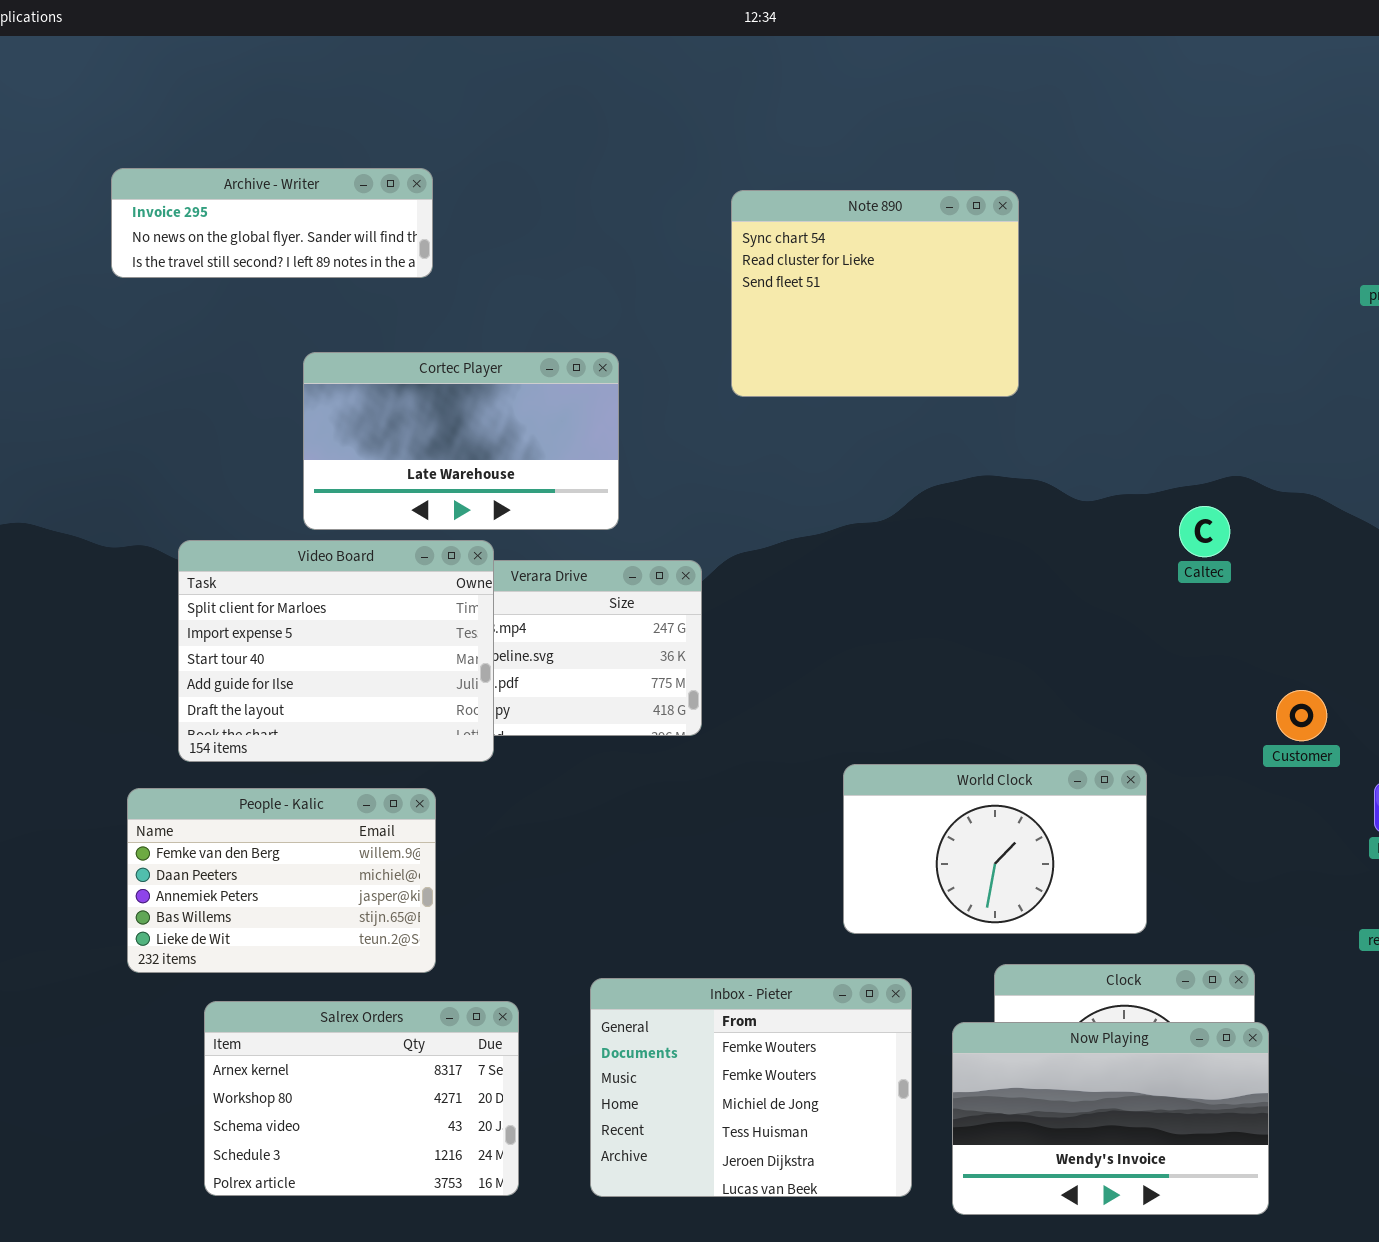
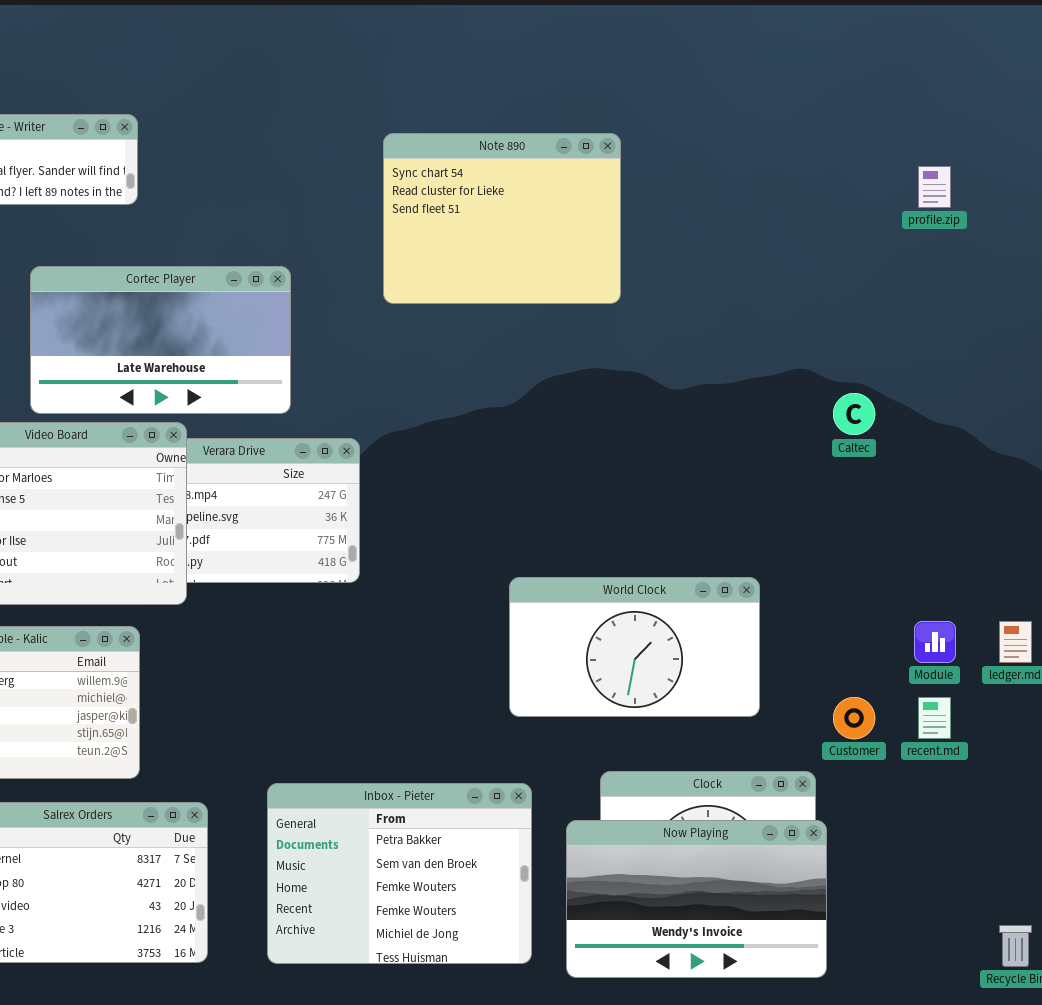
Caltec: [1179,506,1230,557] -> [833,393,875,435], moved
Customer: [1276,690,1327,741] -> [833,697,875,739], moved
World Clock: [843,764,1147,934] -> [509,577,760,717], moved
Inbox - Pieter: [590,978,912,1197] -> [267,783,532,964], scrolled up 2 rows

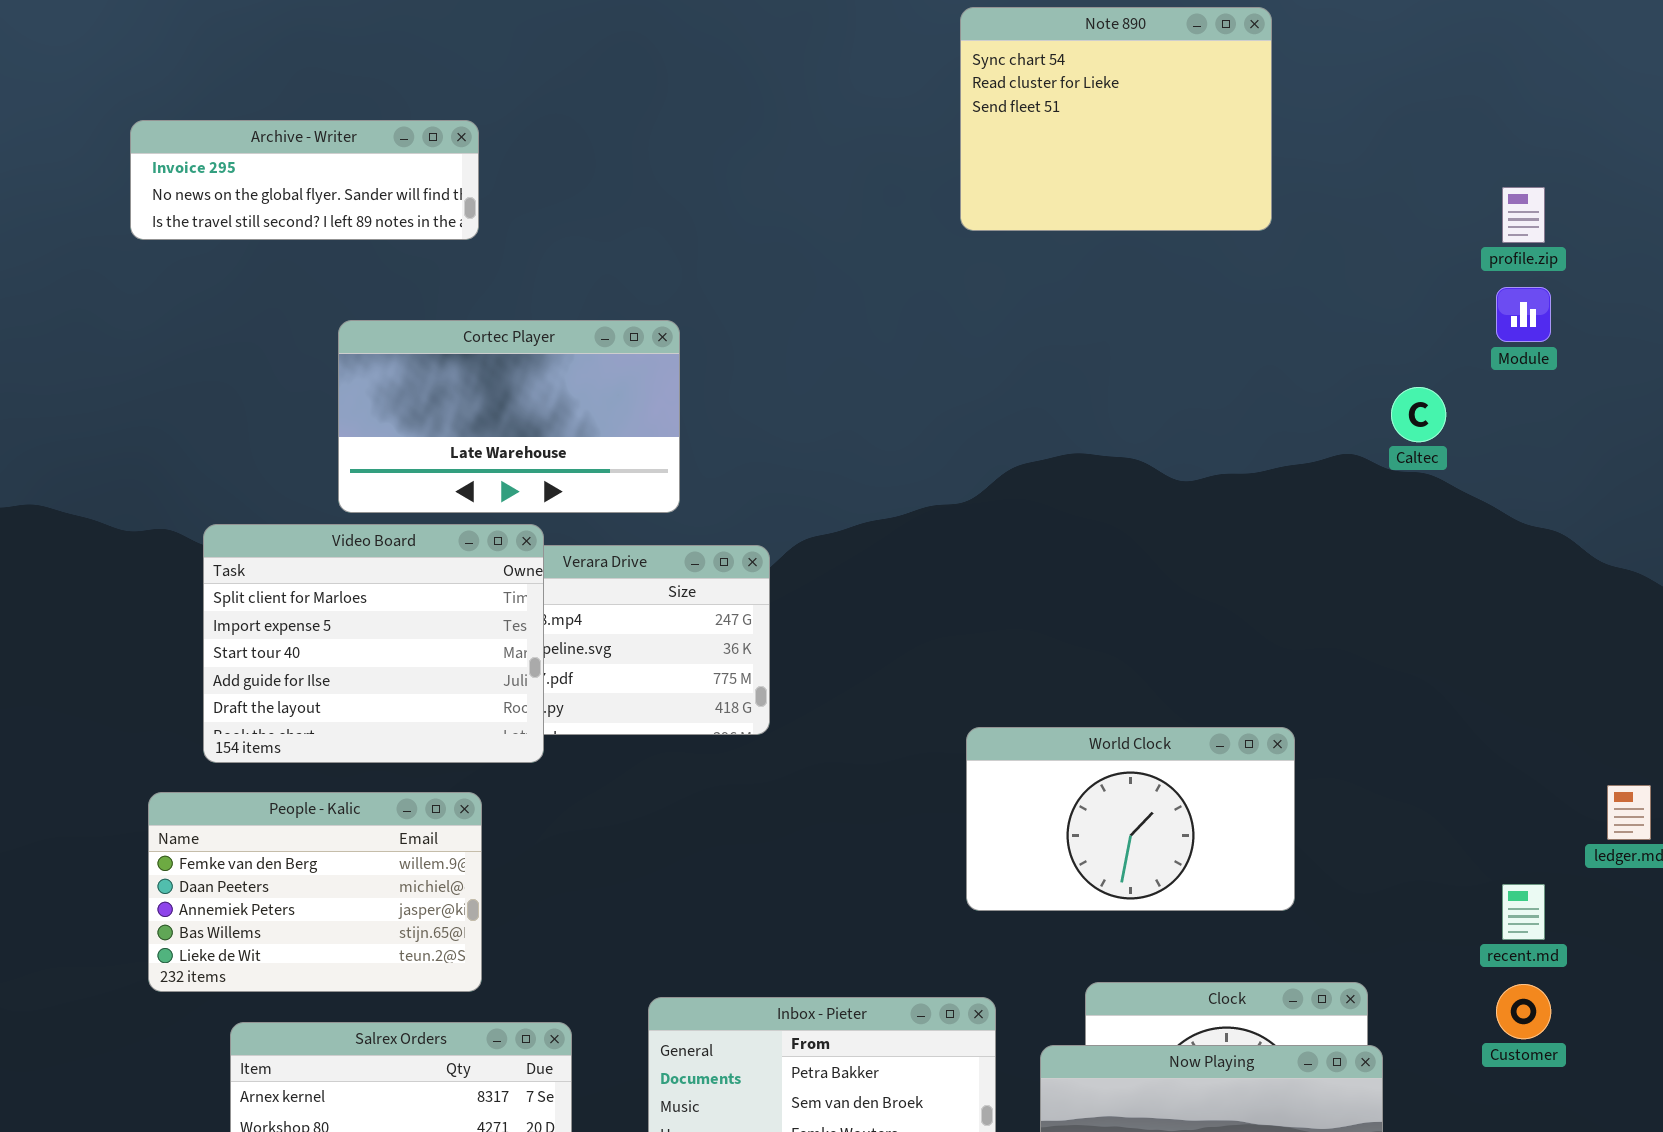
Note 890: [383,133,621,304] -> [960,7,1272,231], moved
Caltec: [833,393,875,435] -> [1391,387,1446,442], moved
Module: [914,621,956,663] -> [1496,287,1551,342], moved
Customer: [833,697,875,739] -> [1496,984,1551,1039], moved

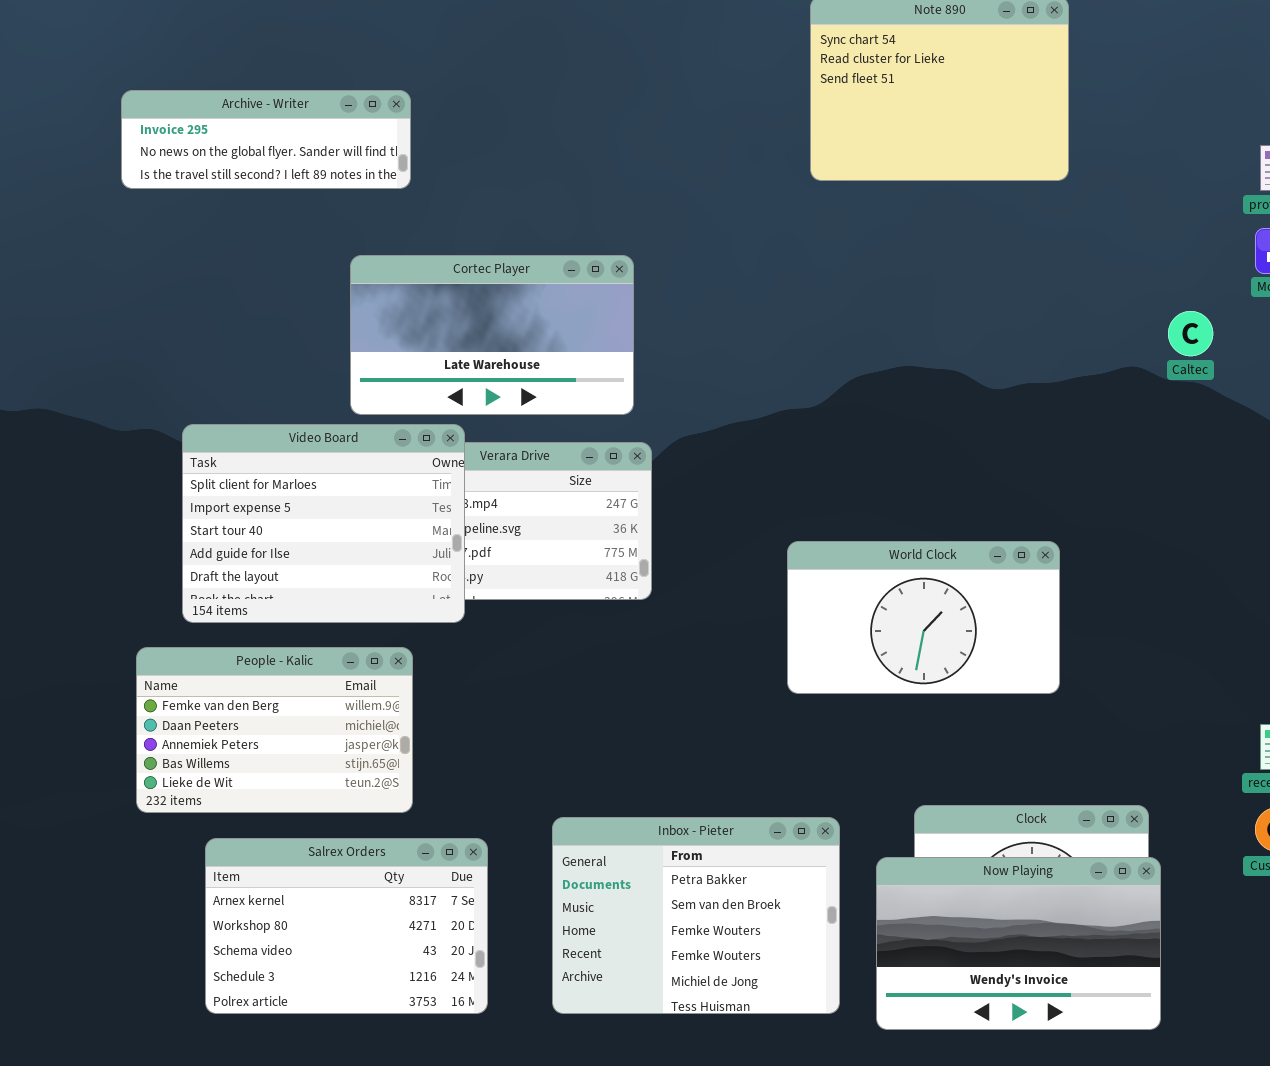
Cortec Player: [338,320,680,513] -> [350,255,634,415], moved
World Clock: [966,727,1295,911] -> [787,541,1060,694], moved

